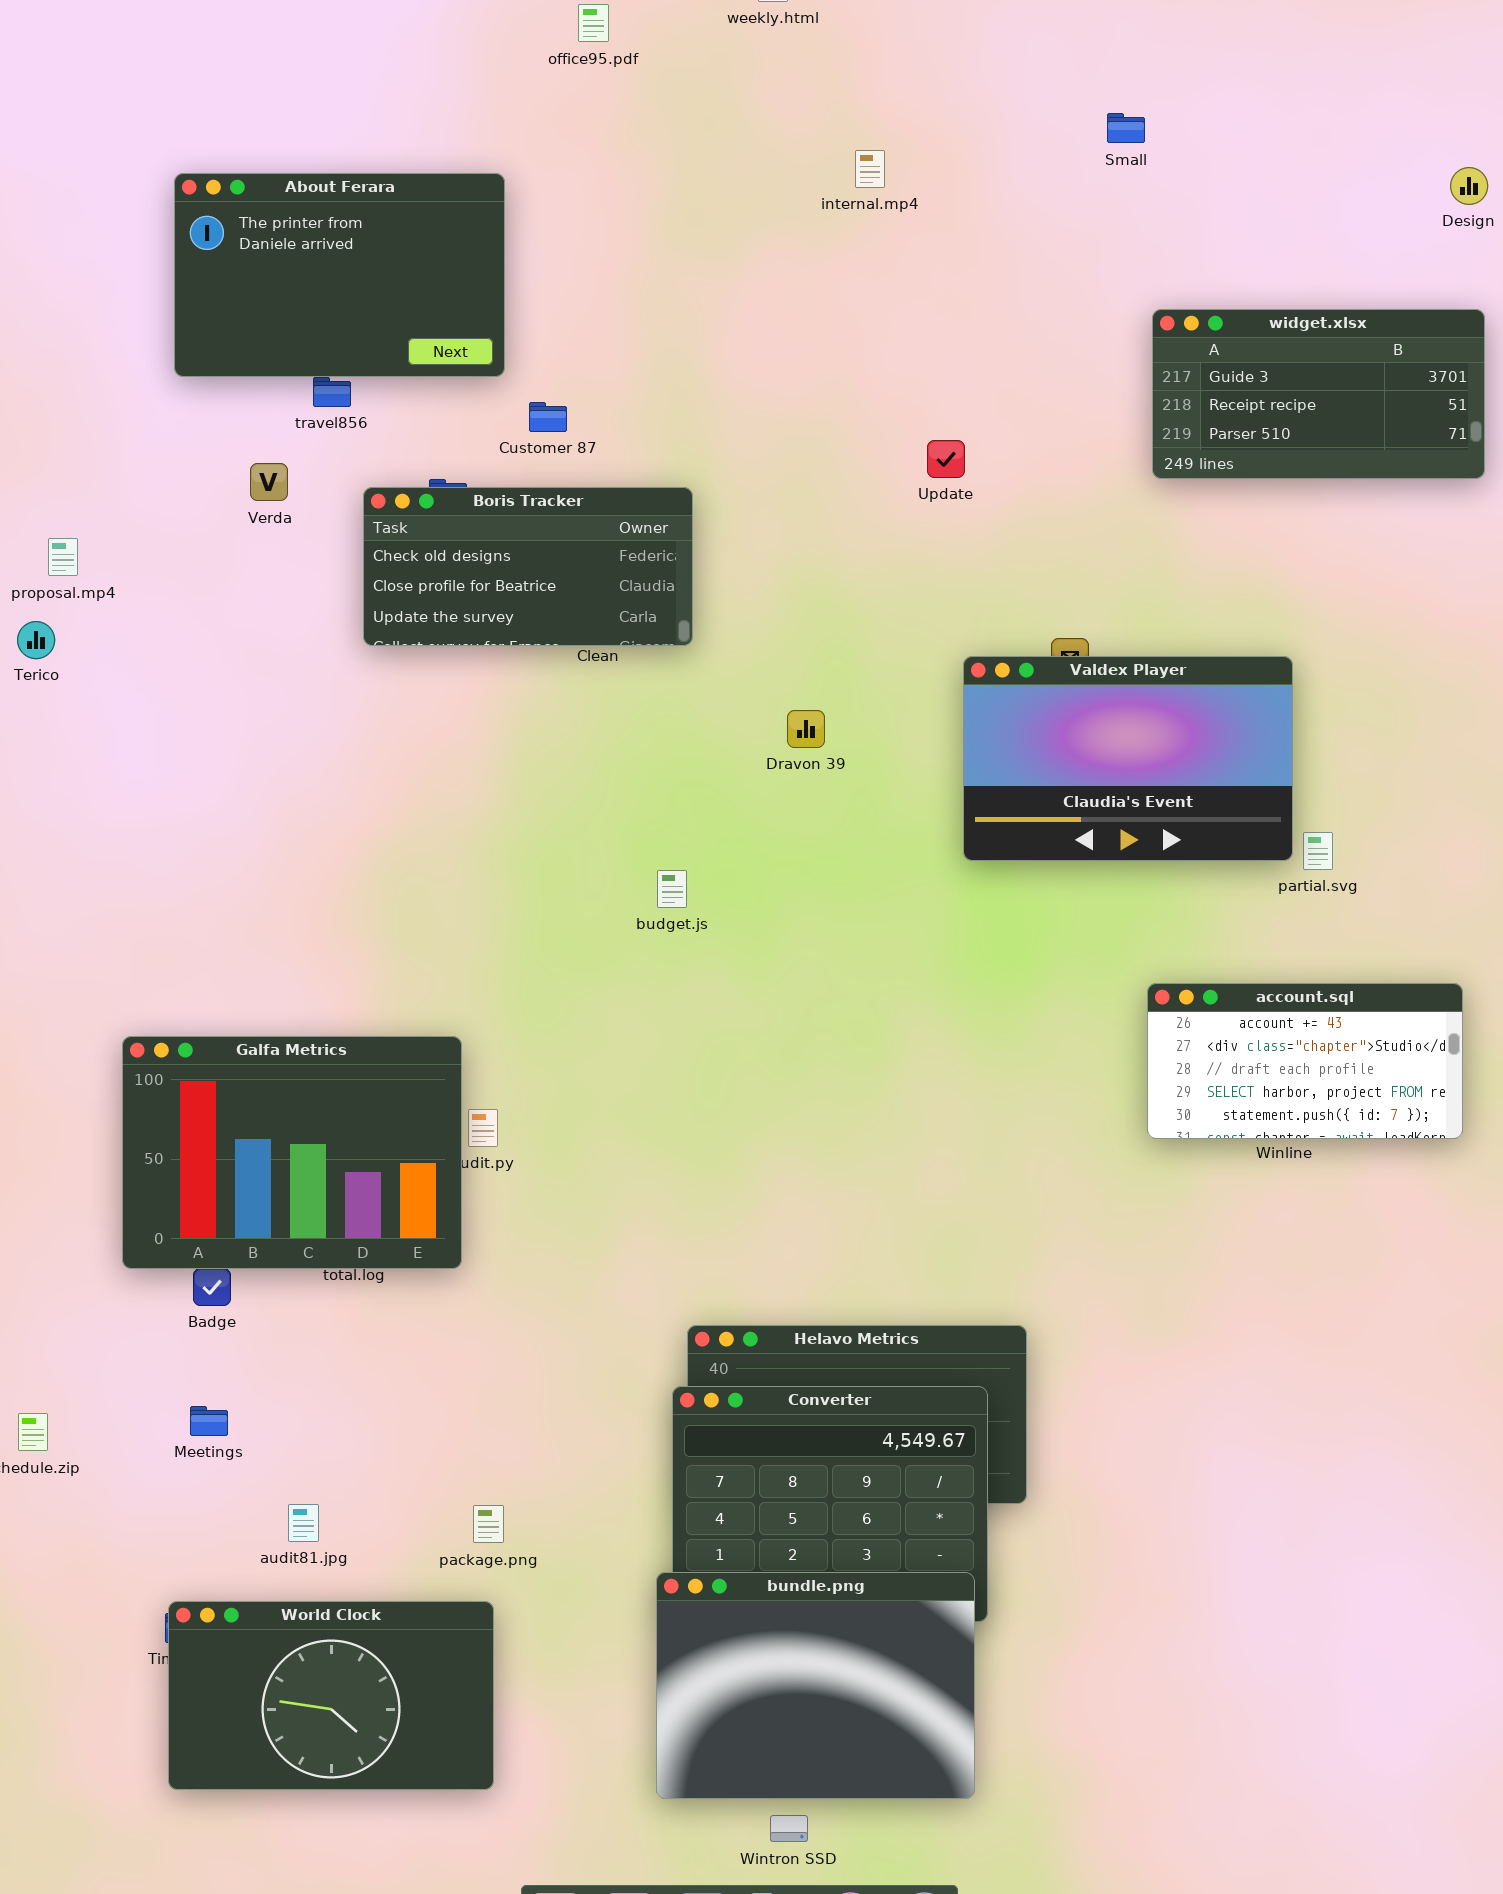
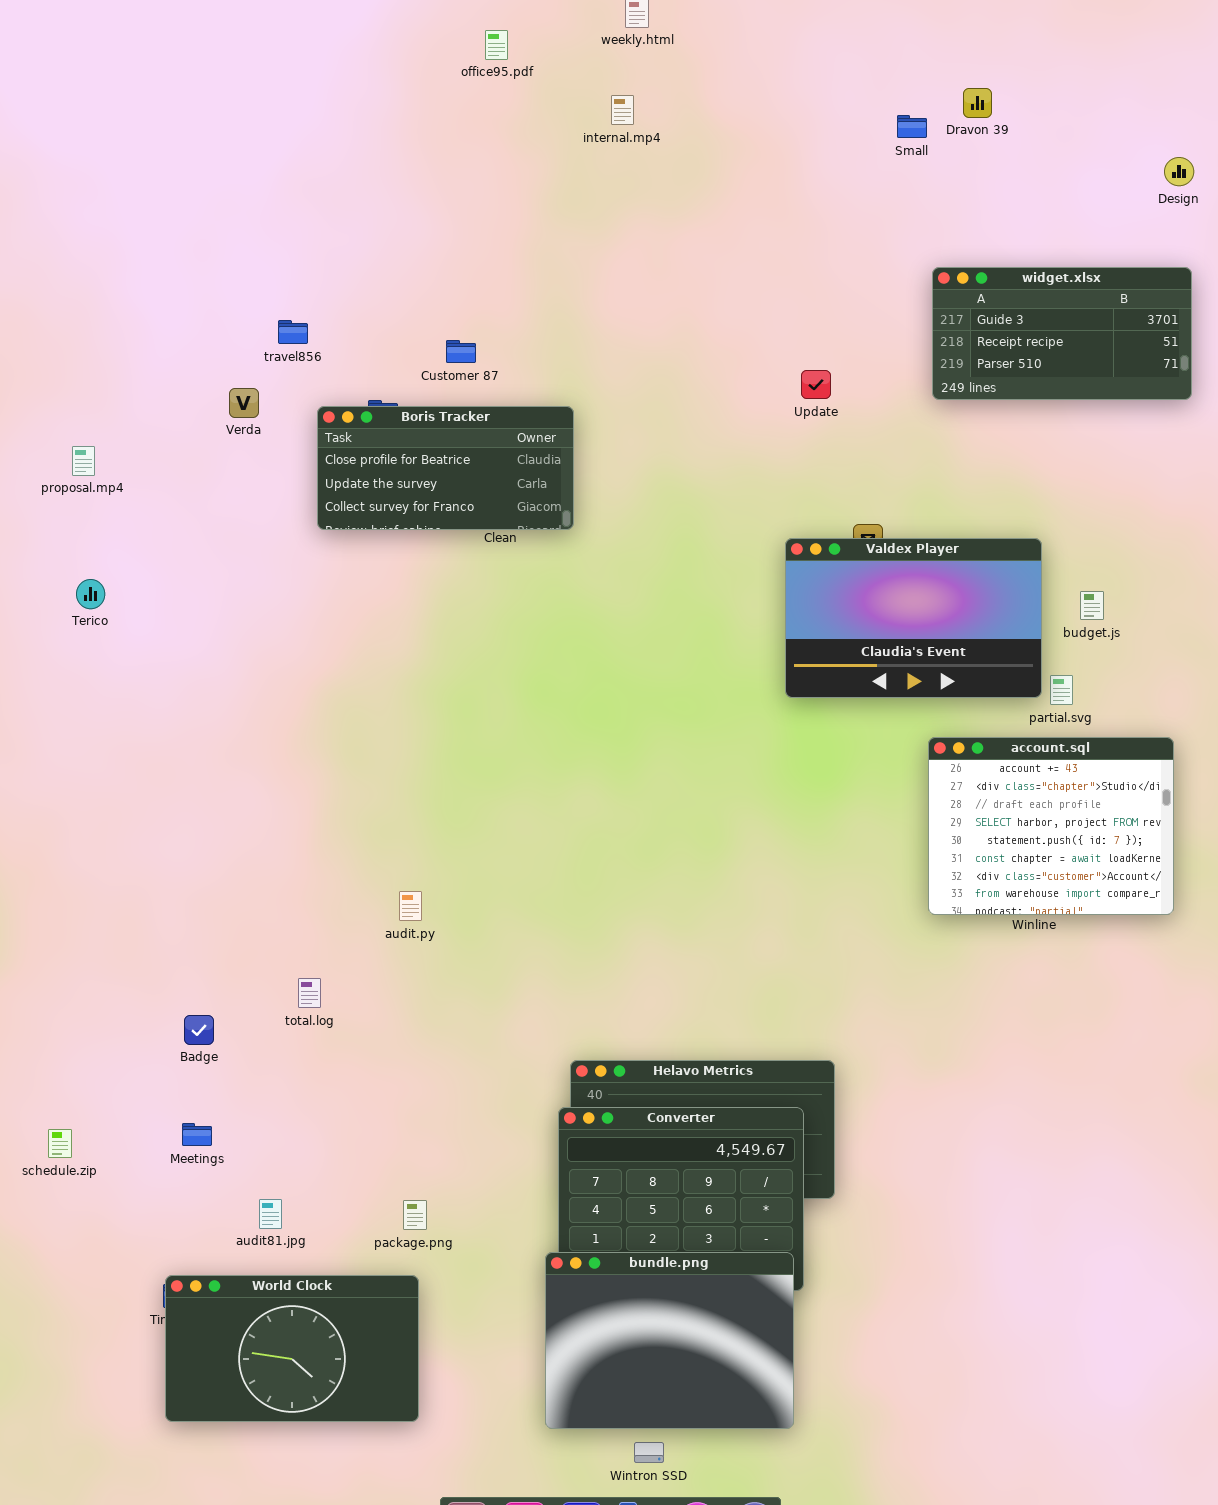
internal.mp4: [855,150,885,188] -> [611,95,634,125], moved
About Ferara: [174,173,505,377] -> none, closed
Update: [927,440,965,478] -> [801,370,831,399], moved
Boris Tracker: [363,487,693,646] -> [317,406,574,530], scrolled down 1 row
Terico: [17,621,55,659] -> [76,579,105,609], moved
Dravon 39: [787,710,825,748] -> [963,88,992,118], moved
budget.js: [657,870,687,908] -> [1080,591,1104,620], moved
account.sql: [1147,983,1463,1139] -> [928,737,1174,915], resized
Galfa Metrics: [122,1036,462,1269] -> none, closed

